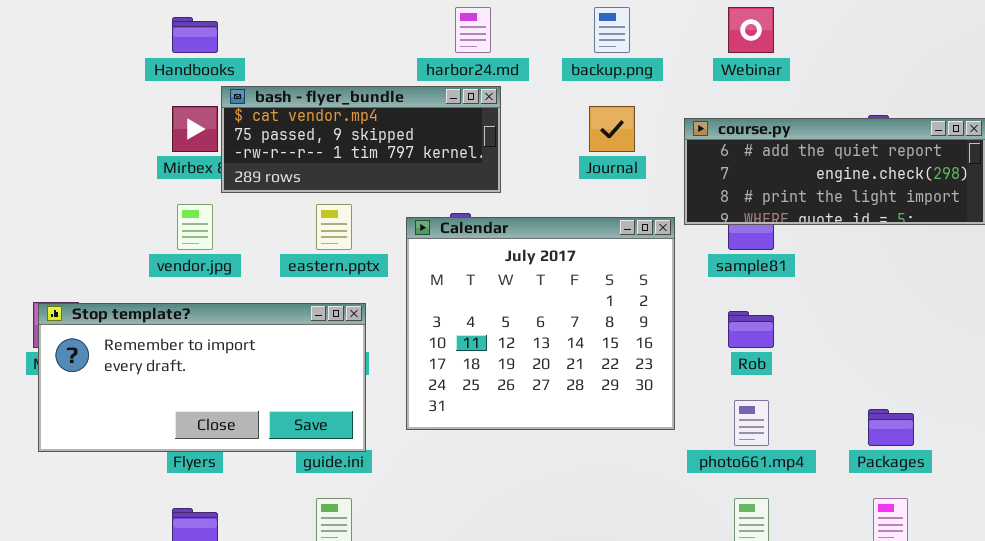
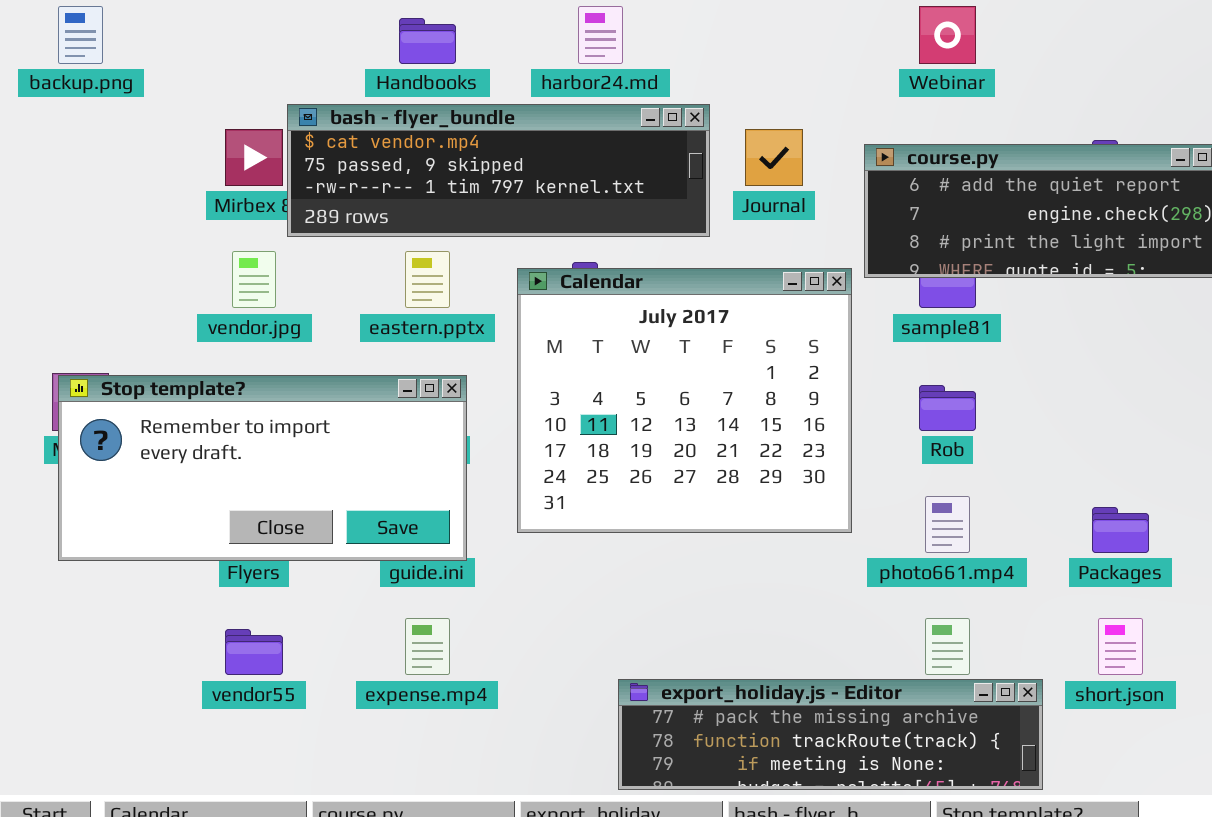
backup.png: [594,7,630,53] -> [58,6,103,64], moved
Handbooks: [172,17,218,53] -> [399,18,456,64], moved
bash - flyer_bundle: [221,86,501,193] -> [287,104,710,237], resized

